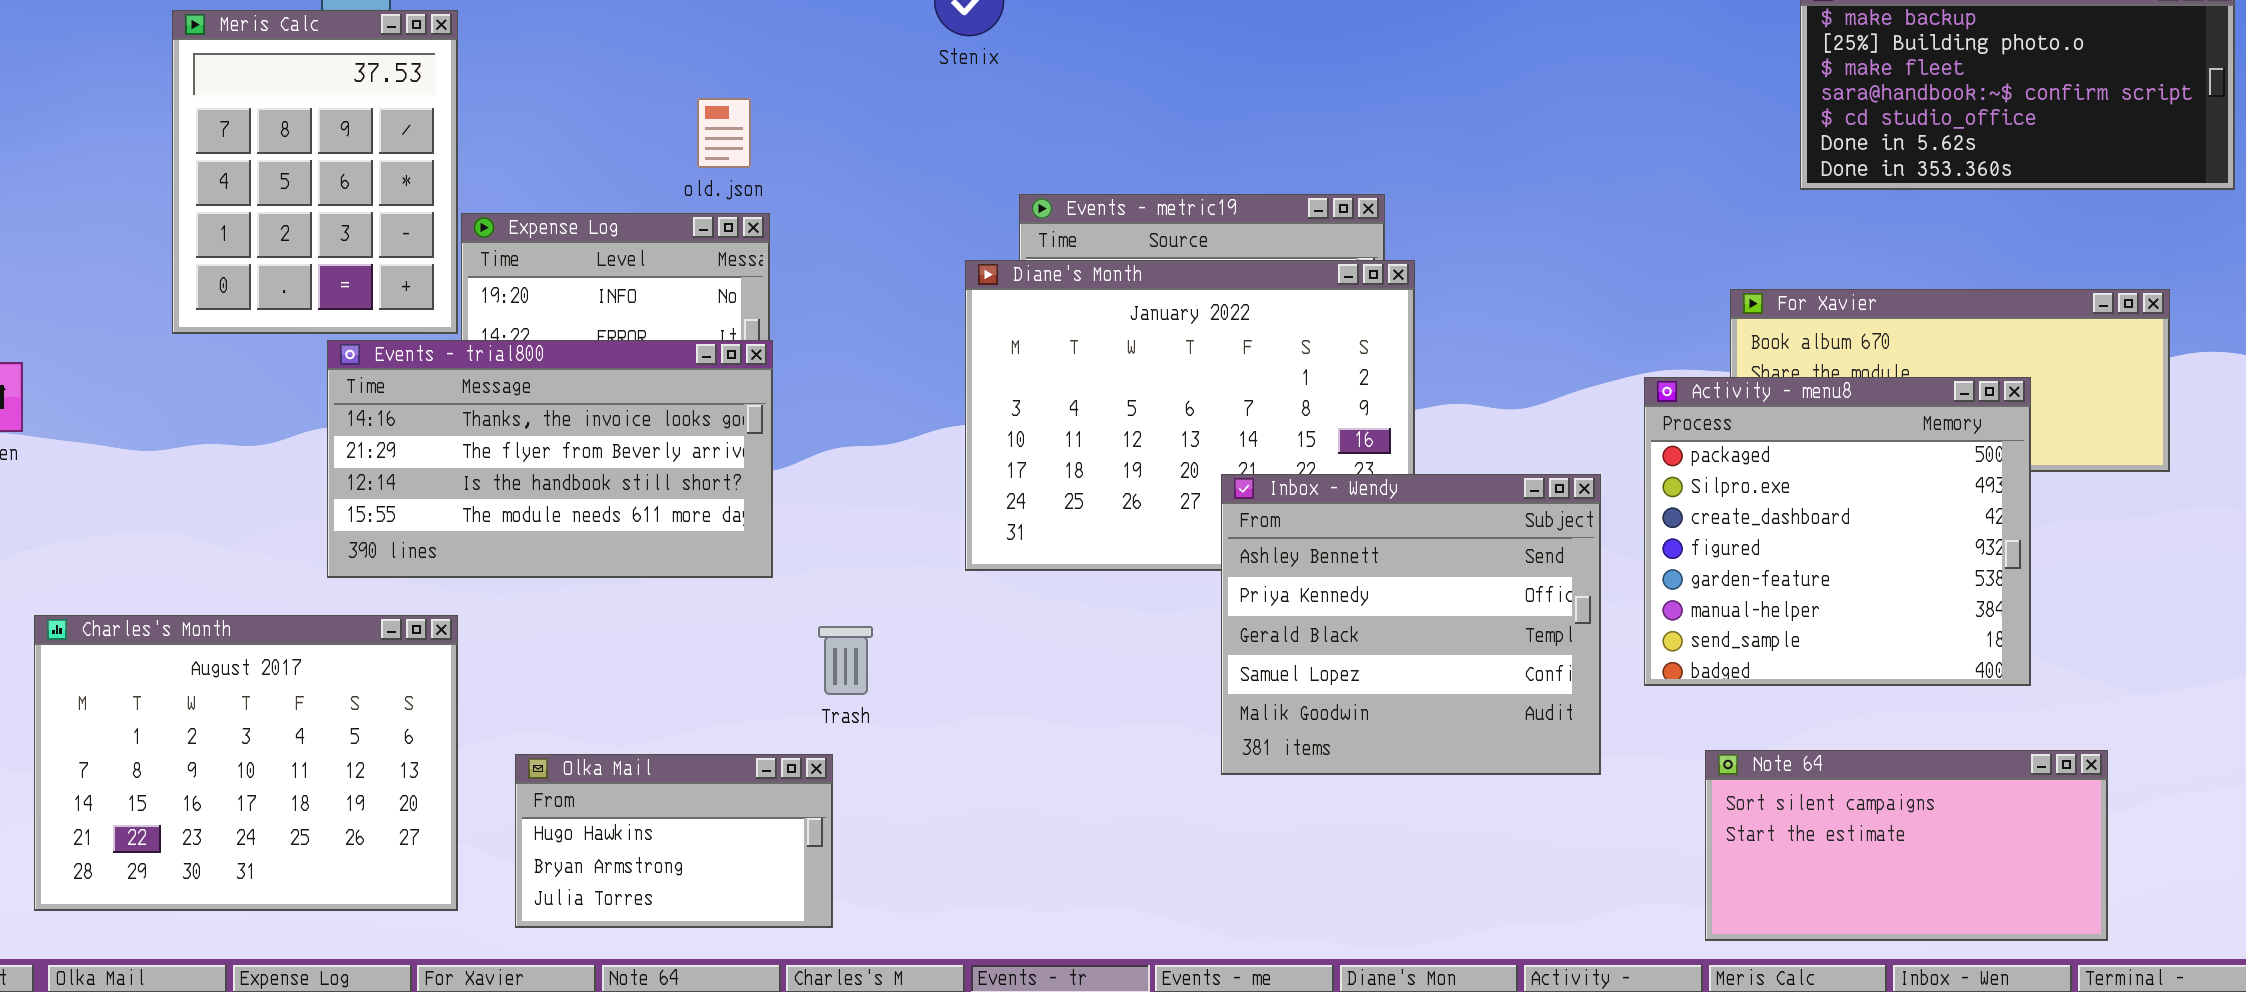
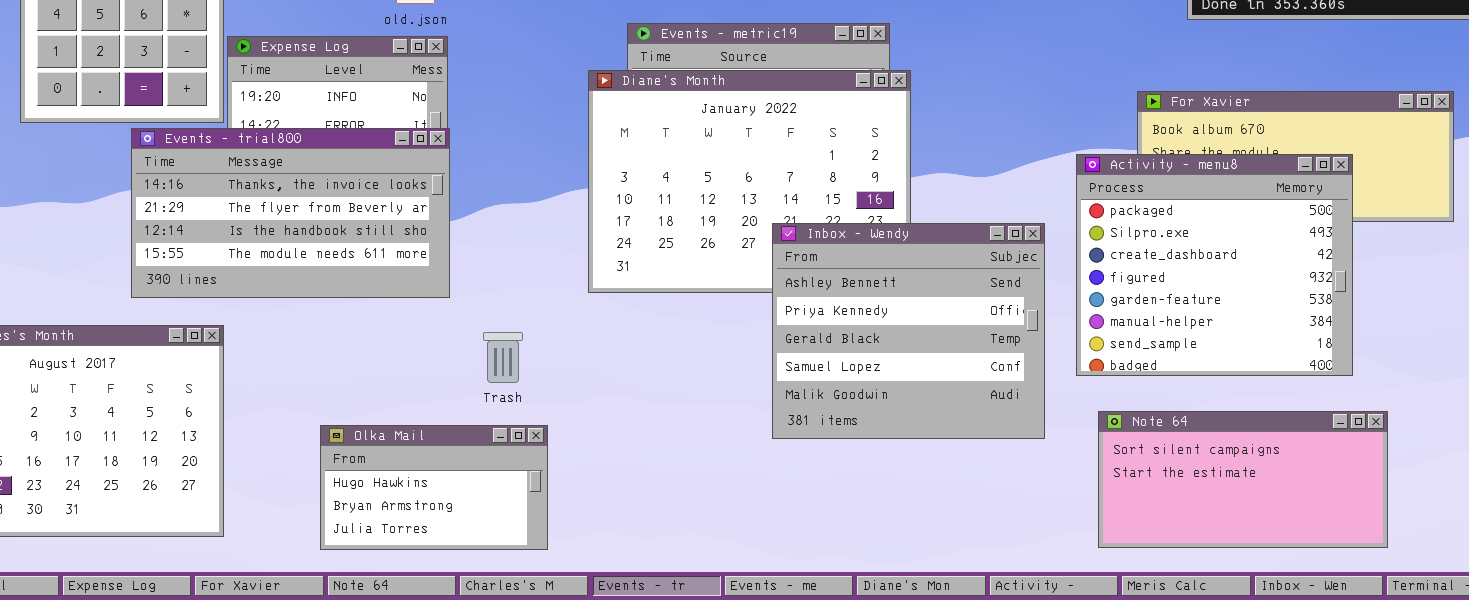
Note 64: [1705,750,2108,941] -> [1098,411,1388,548], moved
Olka Mail: [515,754,833,928] -> [320,425,548,550], moved

